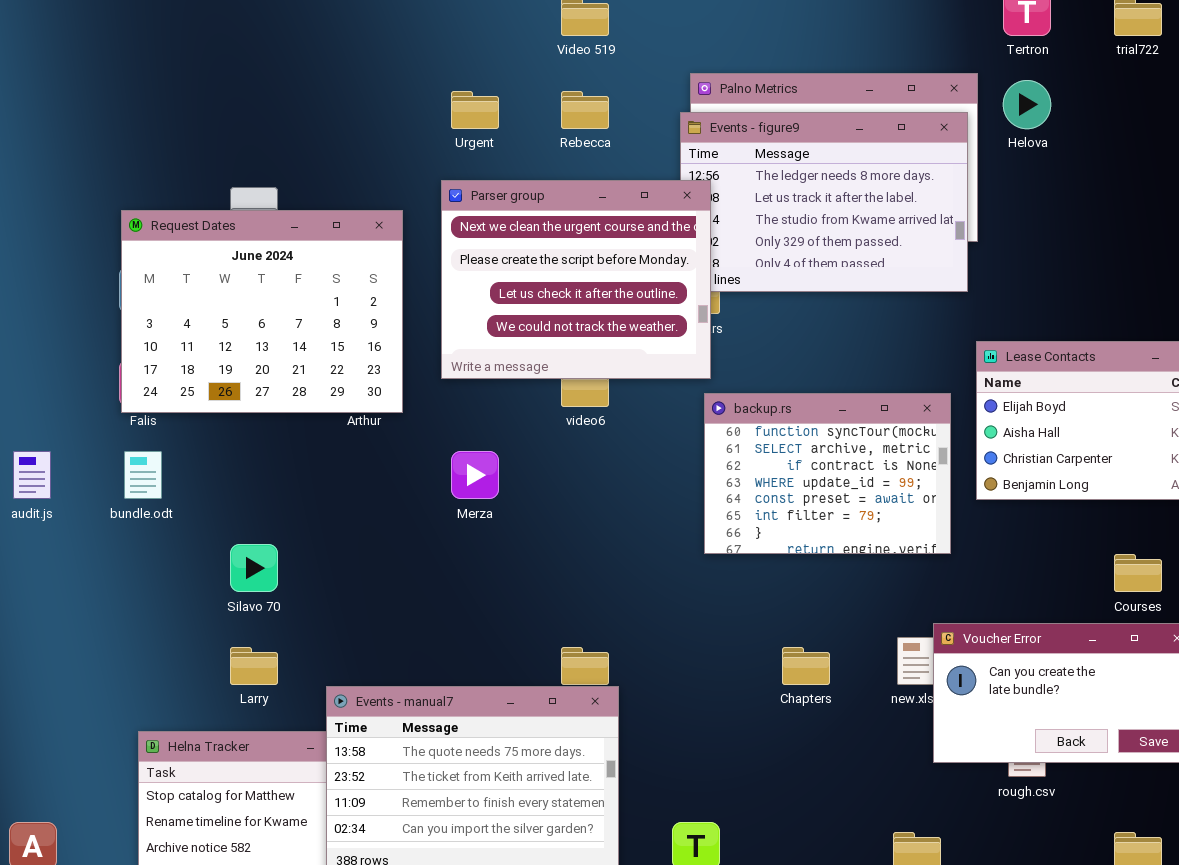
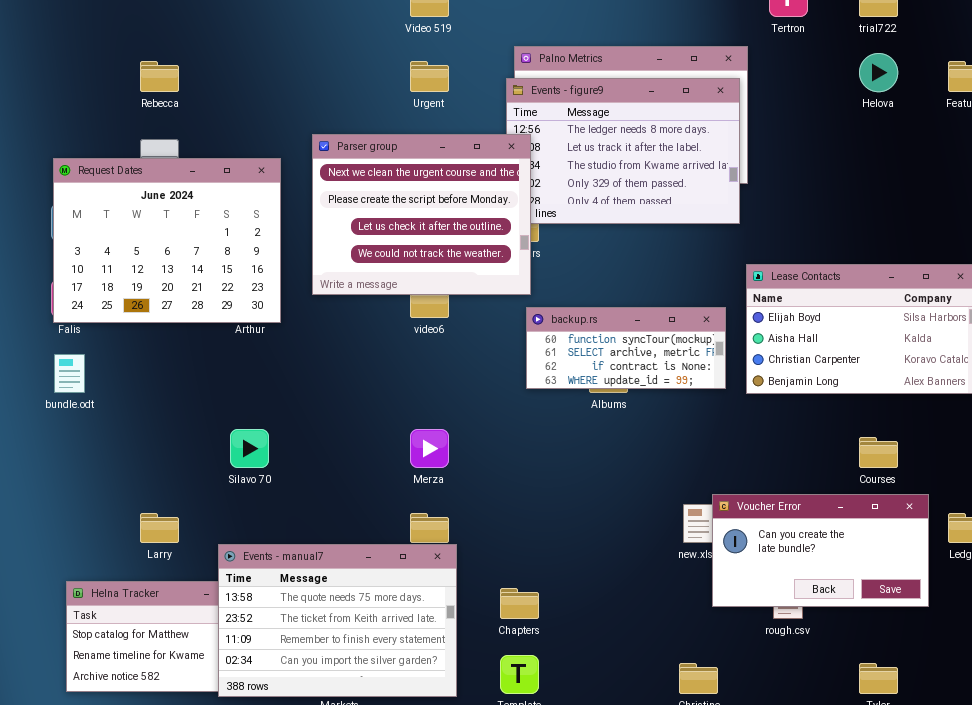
Helova: [1003,80,1051,129] -> [859,53,898,92], moved
Urgent: [451,91,499,129] -> [410,61,449,92], moved
Rebecca: [561,91,609,129] -> [140,61,179,92], moved
backup.rs: [704,393,951,554] -> [526,307,726,389], resized
Merza: [451,451,499,499] -> [410,429,449,468], moved
Silavo 70: [230,544,278,592] -> [230,429,269,468], moved
Chapters: [782,647,830,685] -> [500,588,539,619], moved

